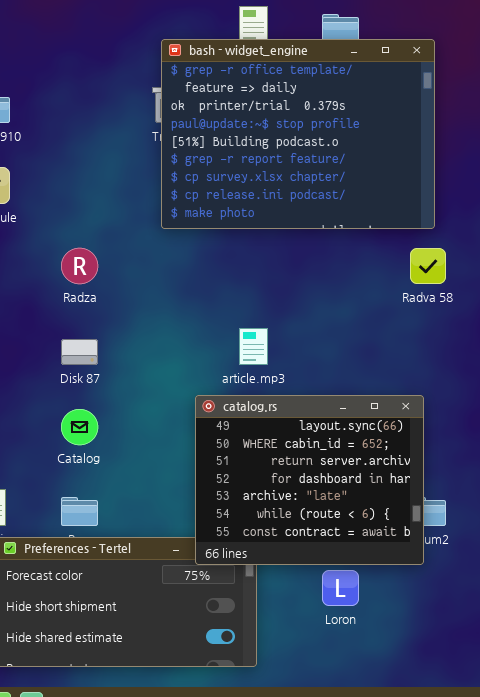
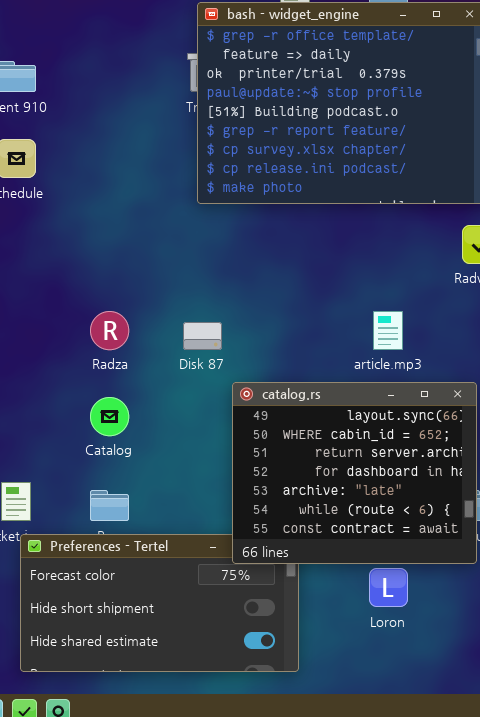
Radza: [61,248,98,284] -> [90,311,129,350], moved
article.mp3: [239,328,268,365] -> [373,311,403,350], moved
Disk 87: [61,339,98,365] -> [183,322,222,350], moved

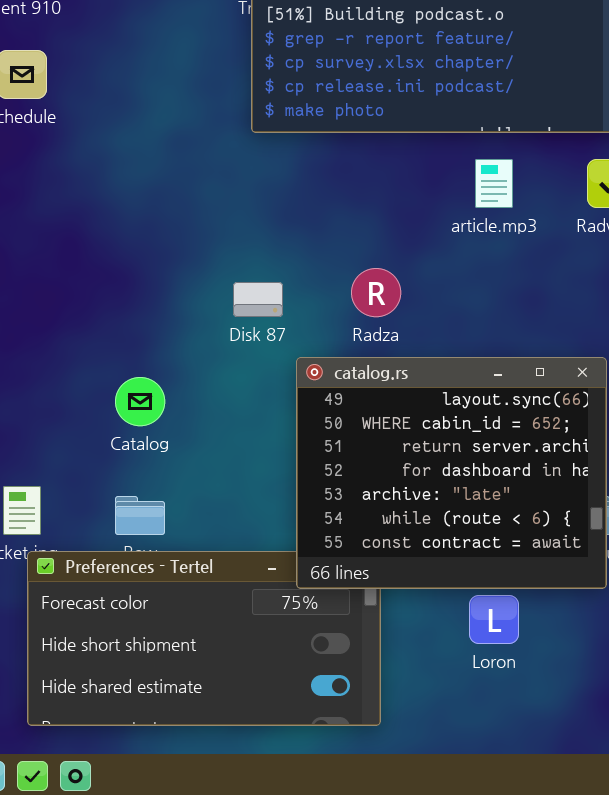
Radza: [90,311,129,350] -> [351,268,401,317], moved
article.mp3: [373,311,403,350] -> [475,159,513,208], moved

